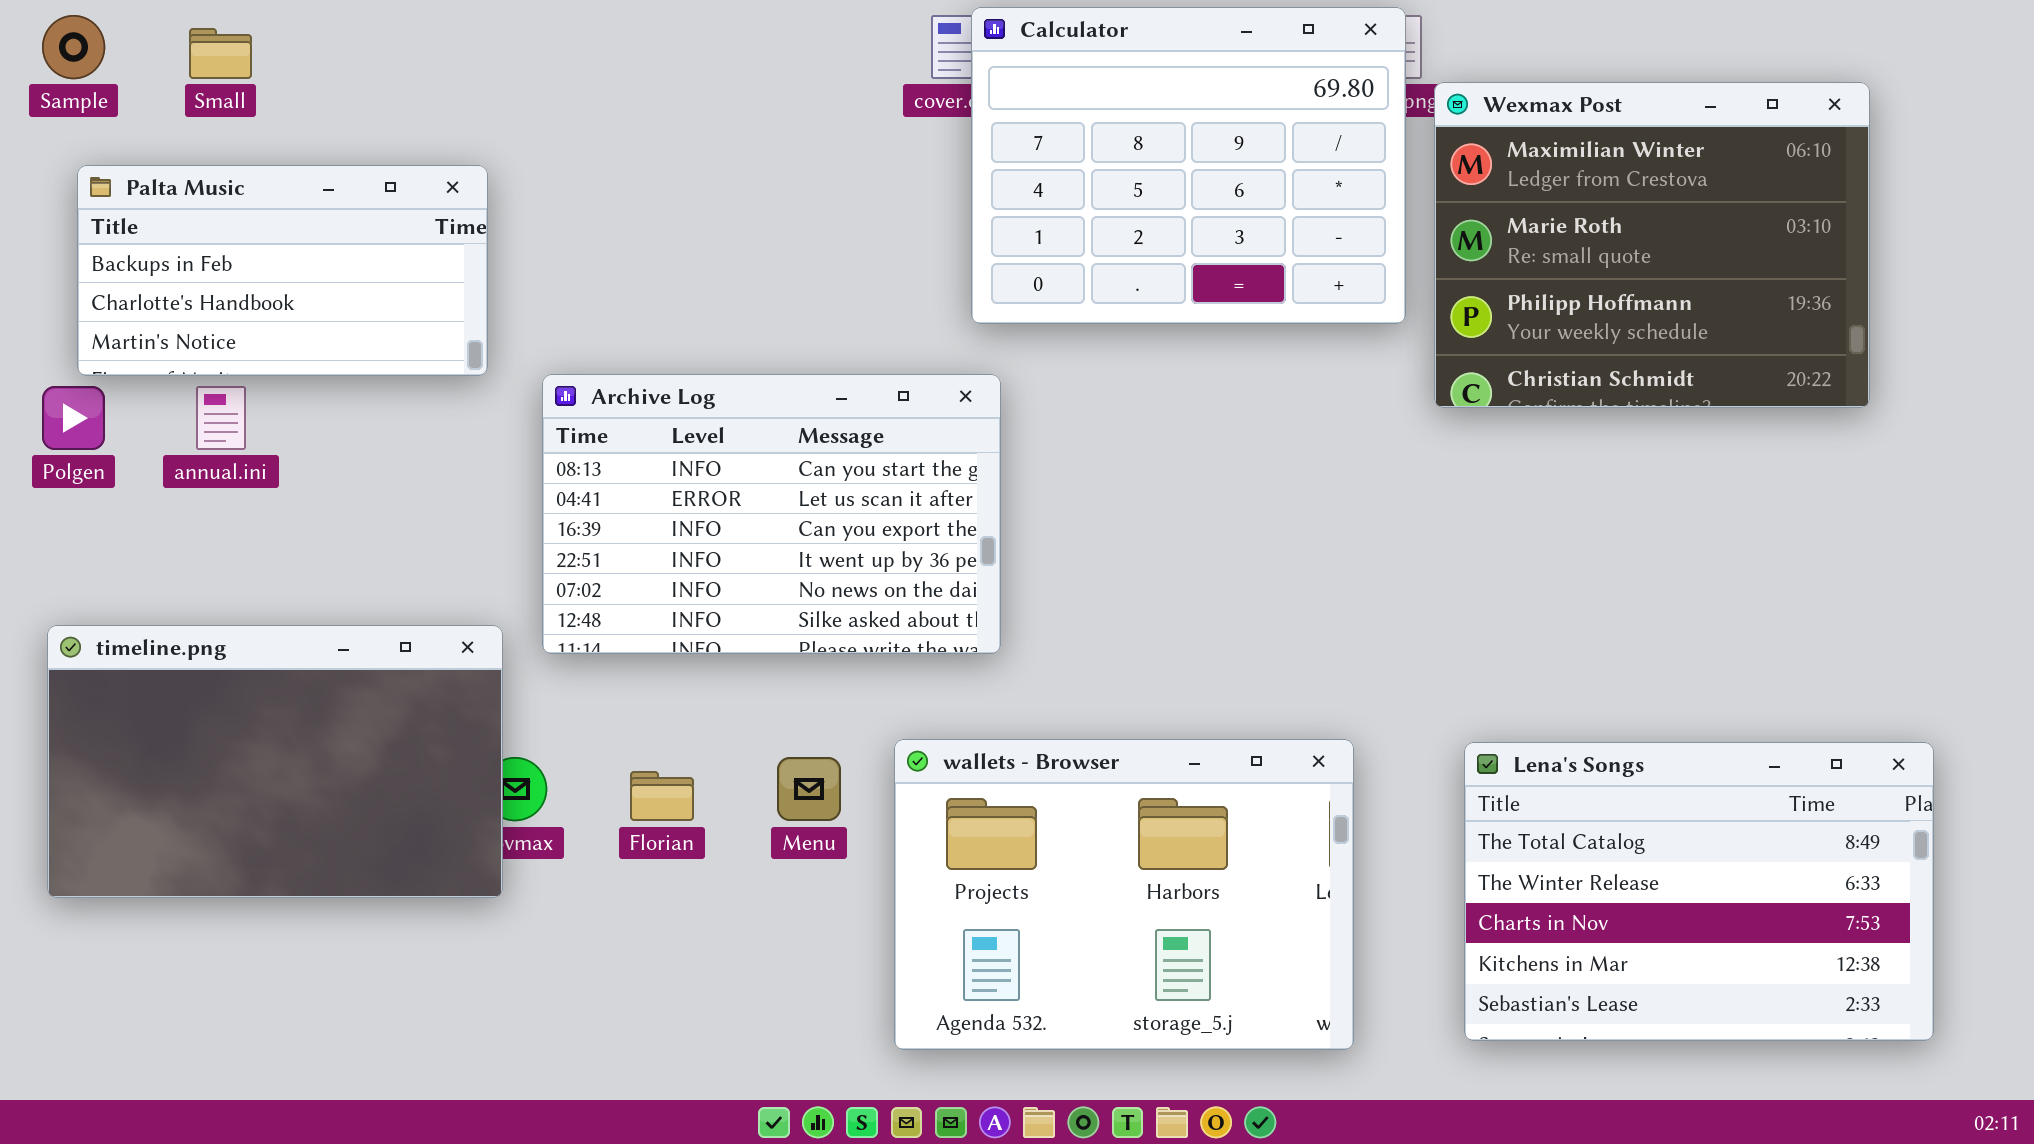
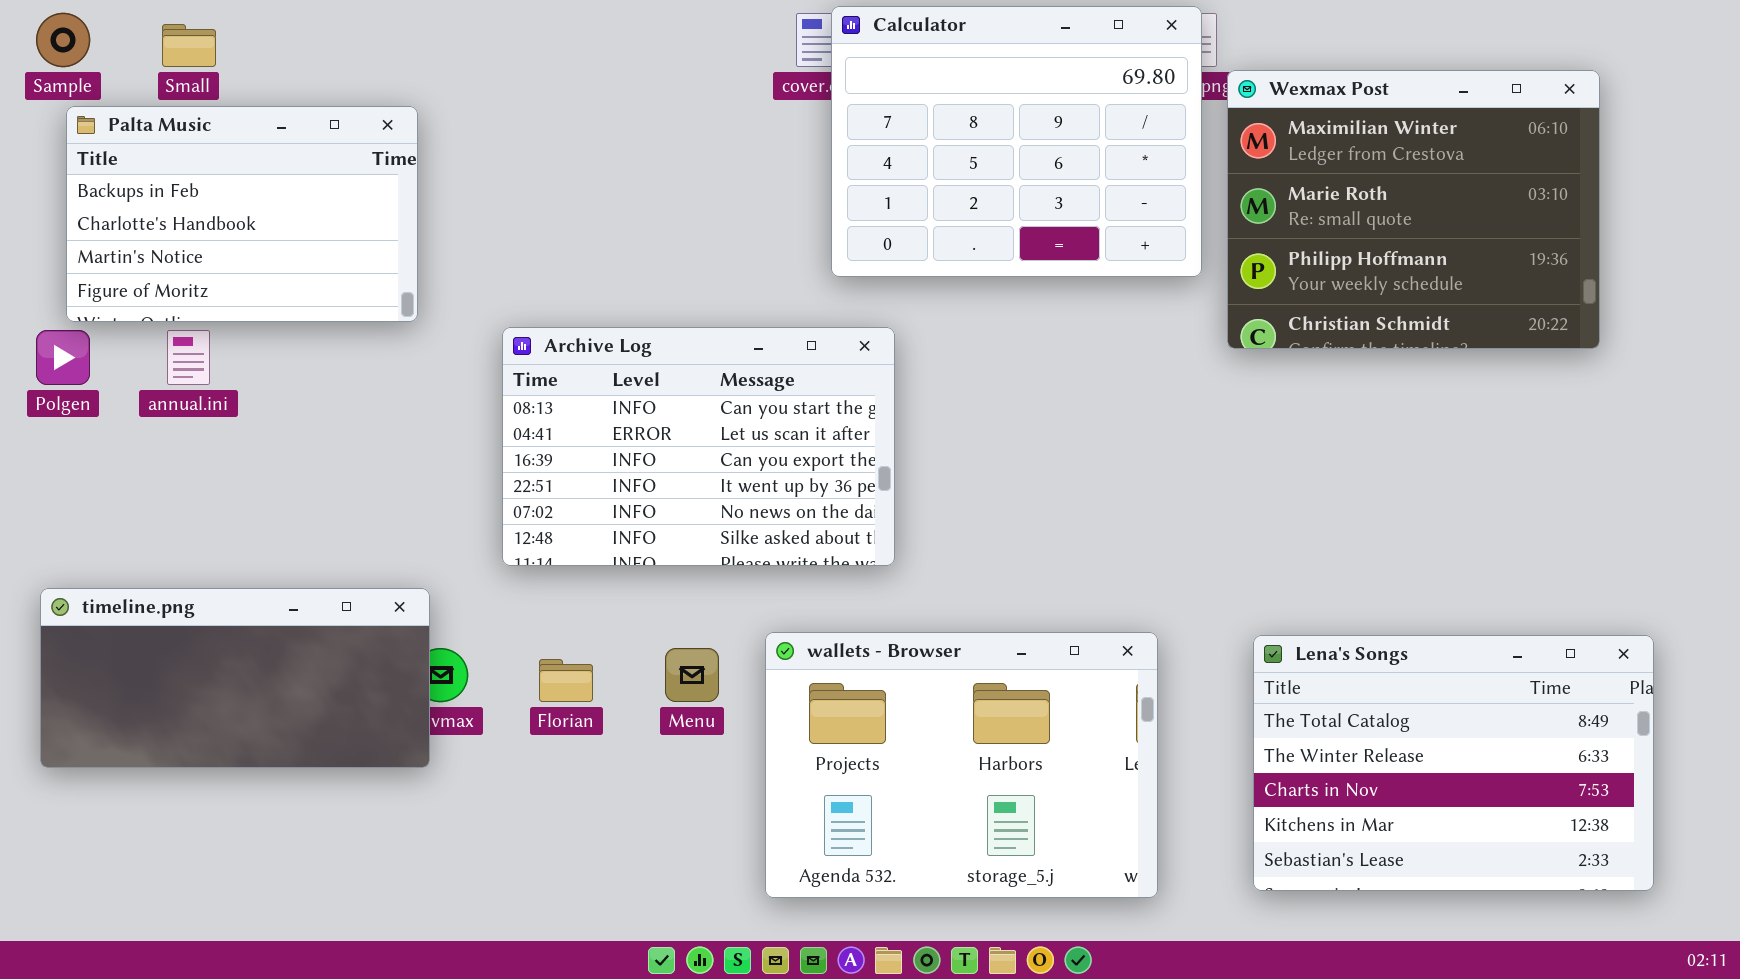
Palta Music: [77,165,488,376] -> [66,106,418,322], resized
Archive Log: [542,374,1001,654] -> [502,327,895,566], moved
timeline.png: [47,625,503,898] -> [40,588,430,768], resized

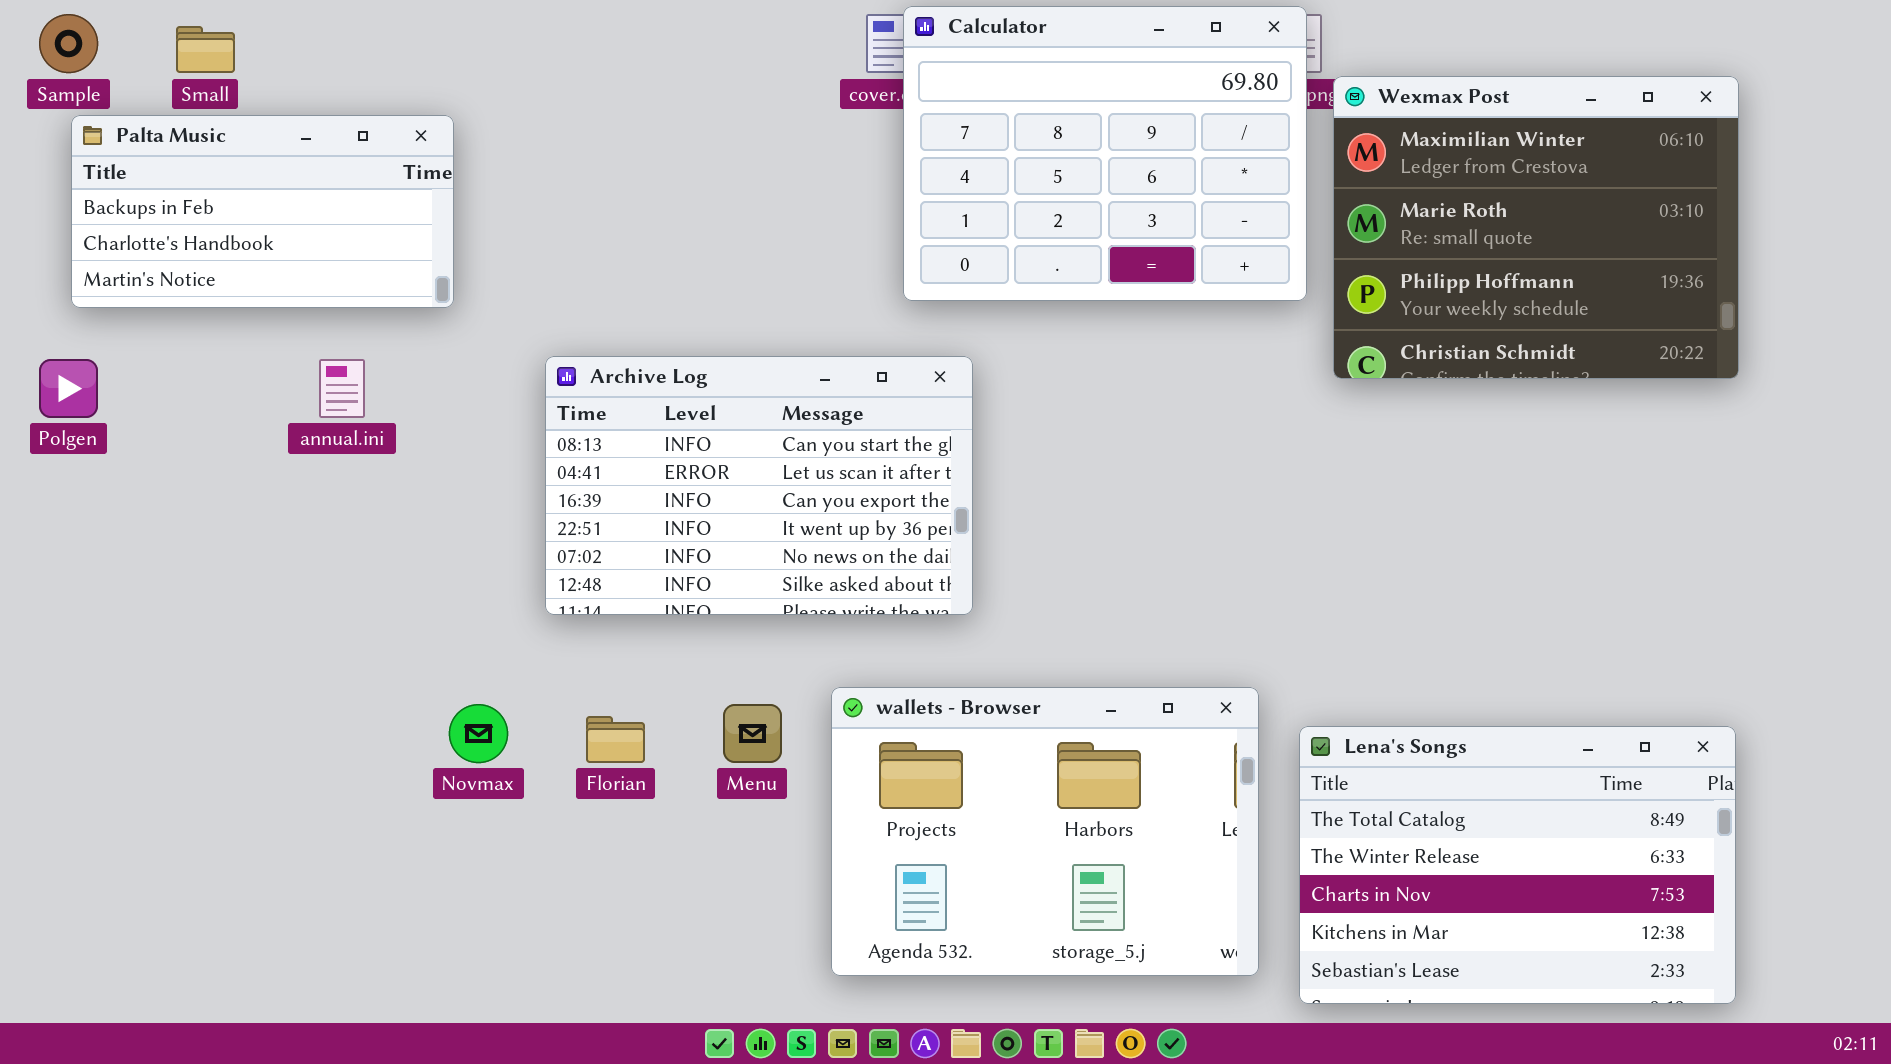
Palta Music: [66,106,418,322] -> [71,115,454,308], resized
annual.ini: [167,330,210,385] -> [319,359,365,418], moved
timeline.png: [40,588,430,768] -> none, closed
Lena's Songs: [1253,635,1654,891] -> [1299,726,1736,1004], moved

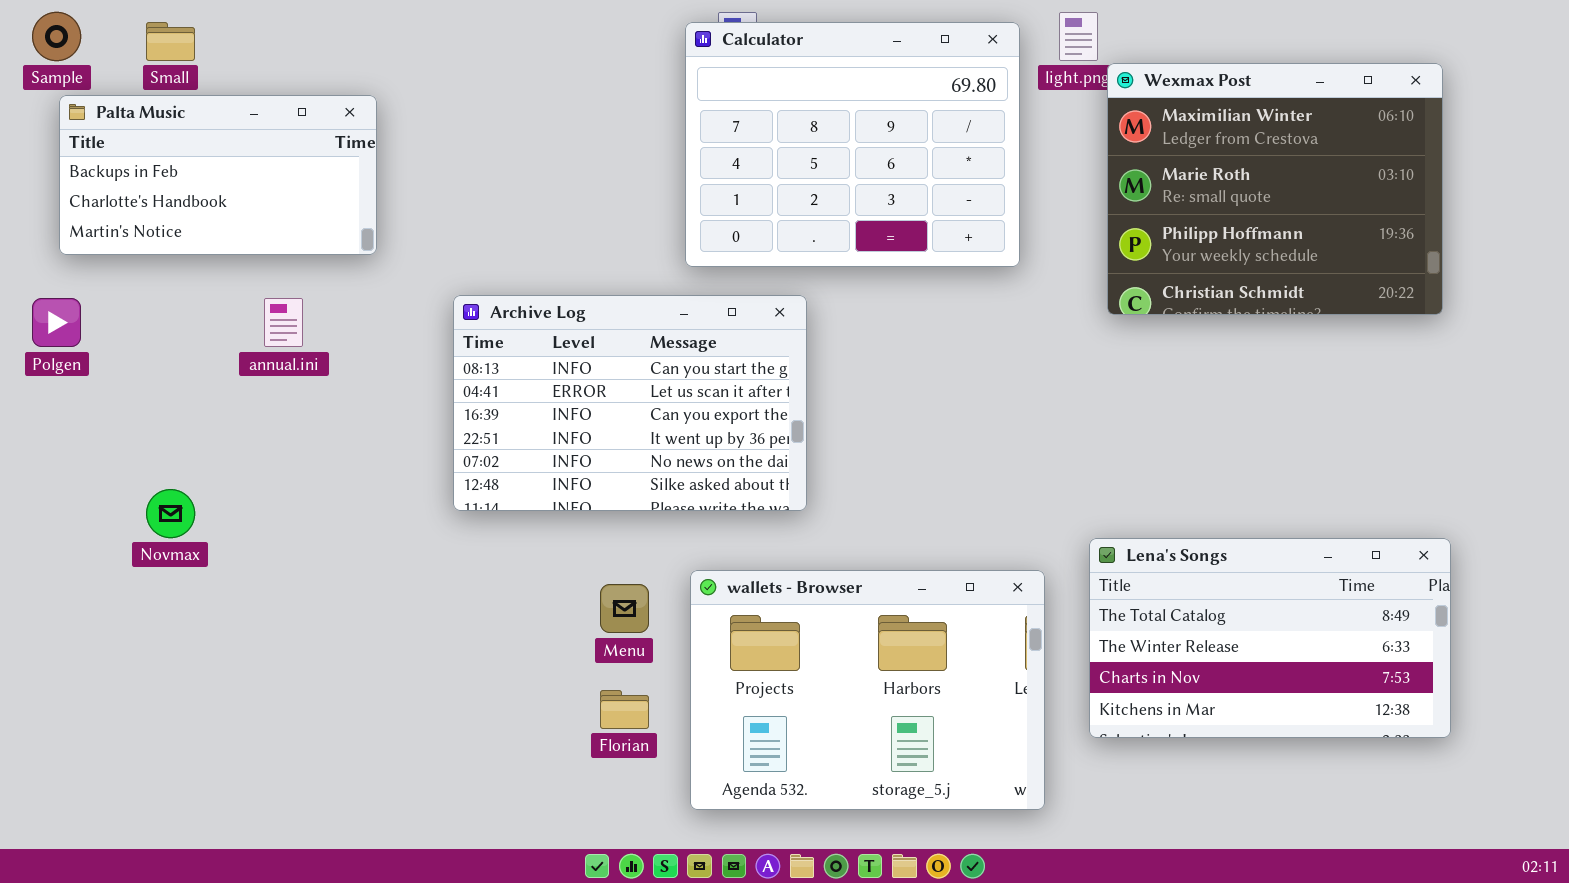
Calculator: [903,6,1307,301] -> [685,22,1020,267], moved
Novmax: [449,704,508,763] -> [146,489,195,538], moved
Florian: [586,716,645,763] -> [600,690,649,729], moved
Lena's Songs: [1299,726,1736,1004] -> [1089,538,1451,738], moved, resized

